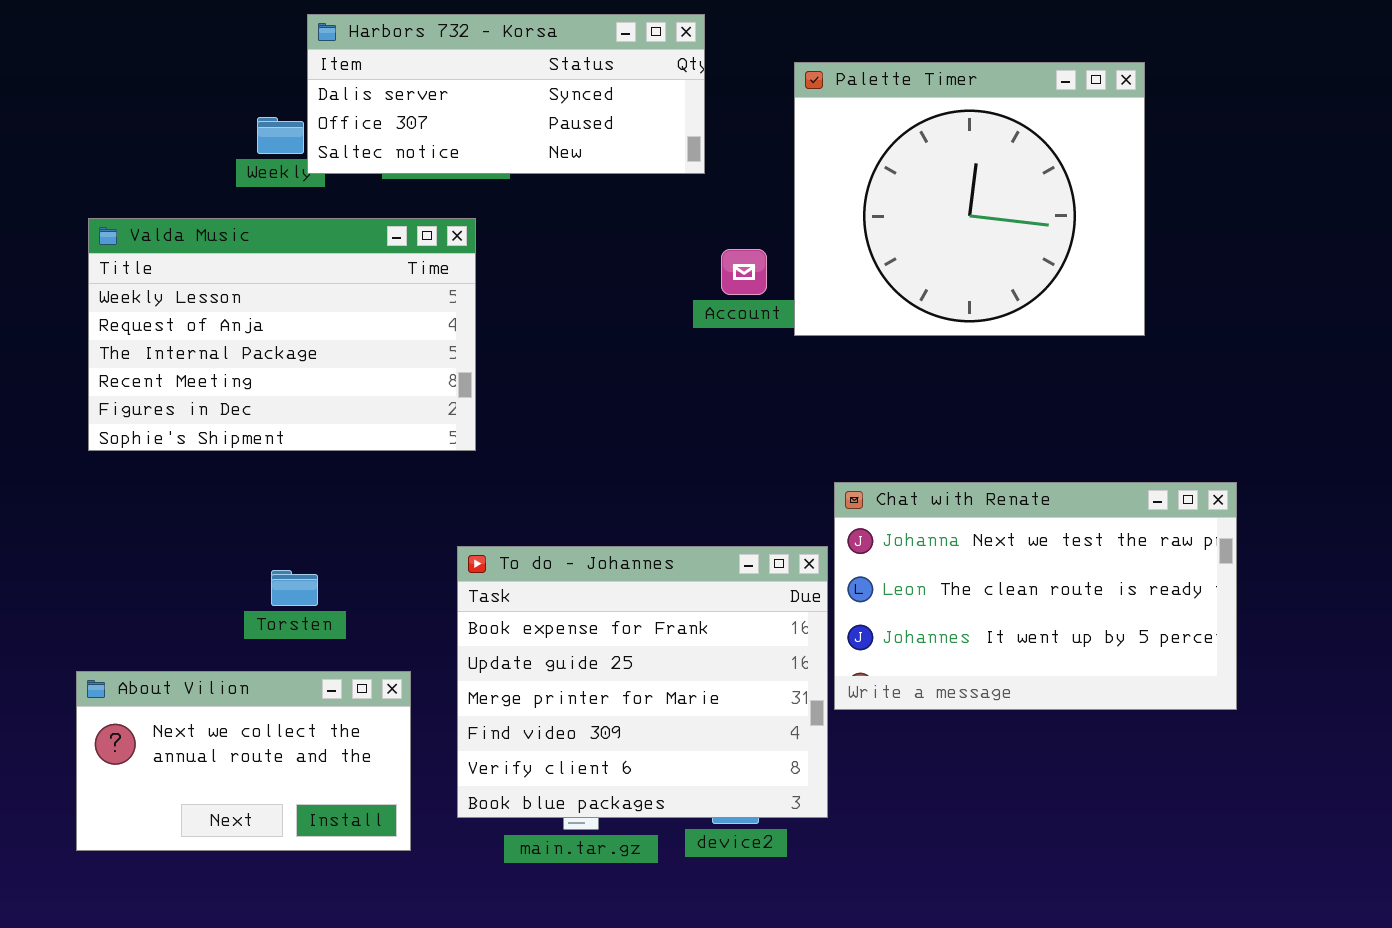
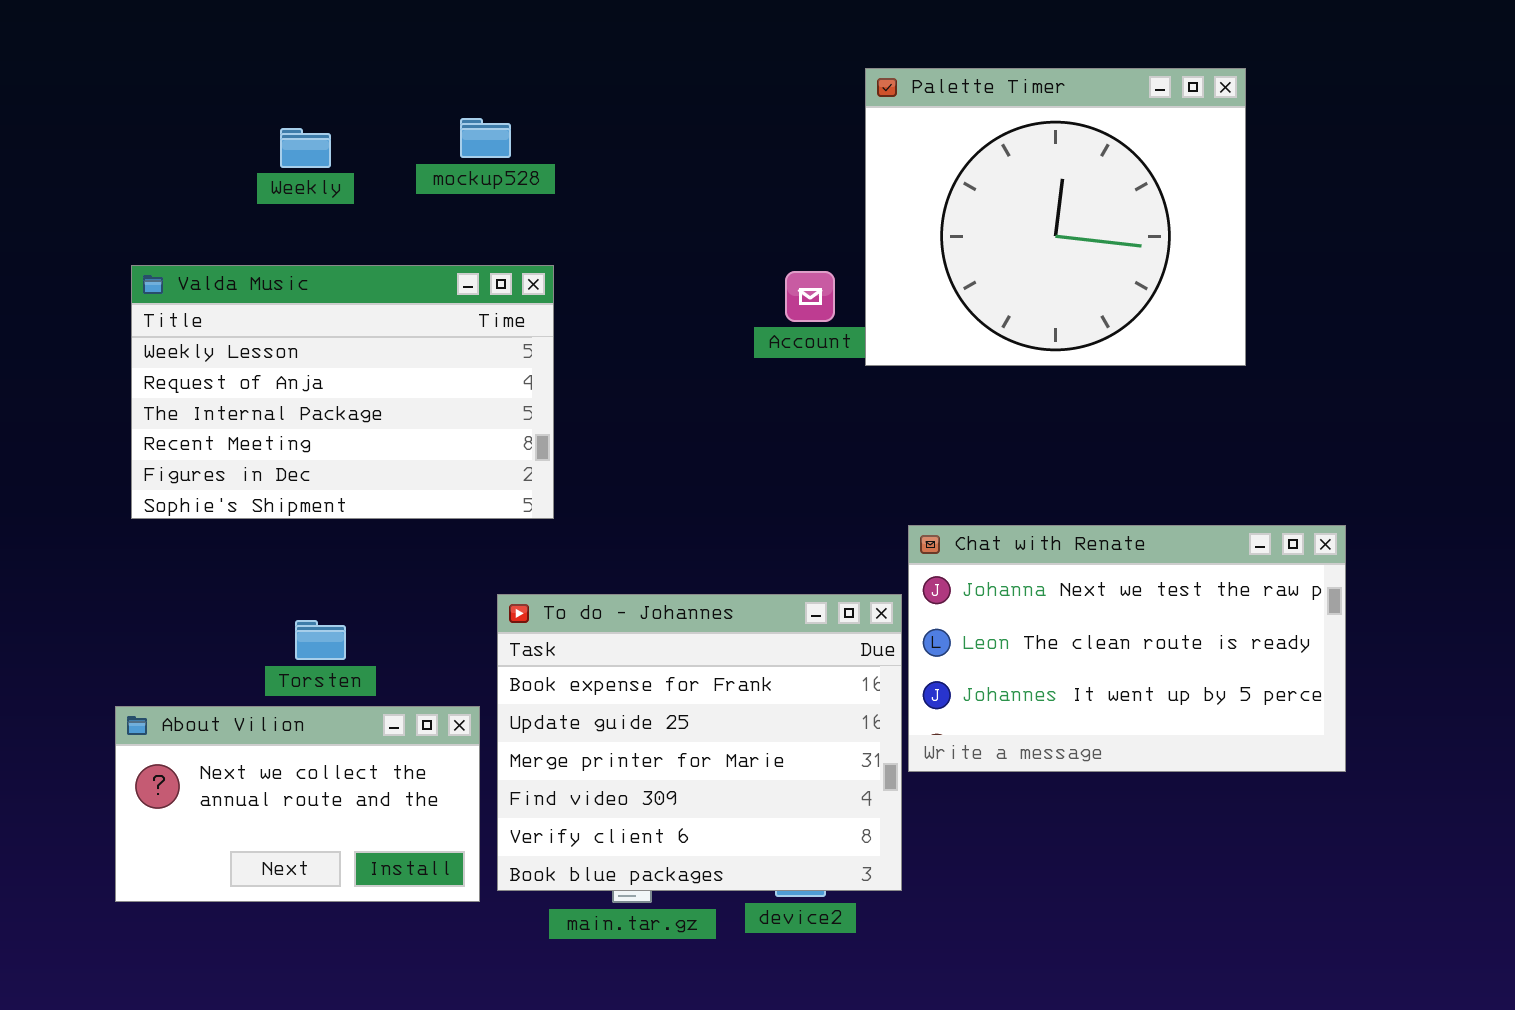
Harbors 732 - Korsa: [307,14,705,174] -> none, closed
Valda Music: [88,218,476,451] -> [131,265,554,519], moved
About Vilion: [76,671,411,851] -> [115,706,480,902], moved

